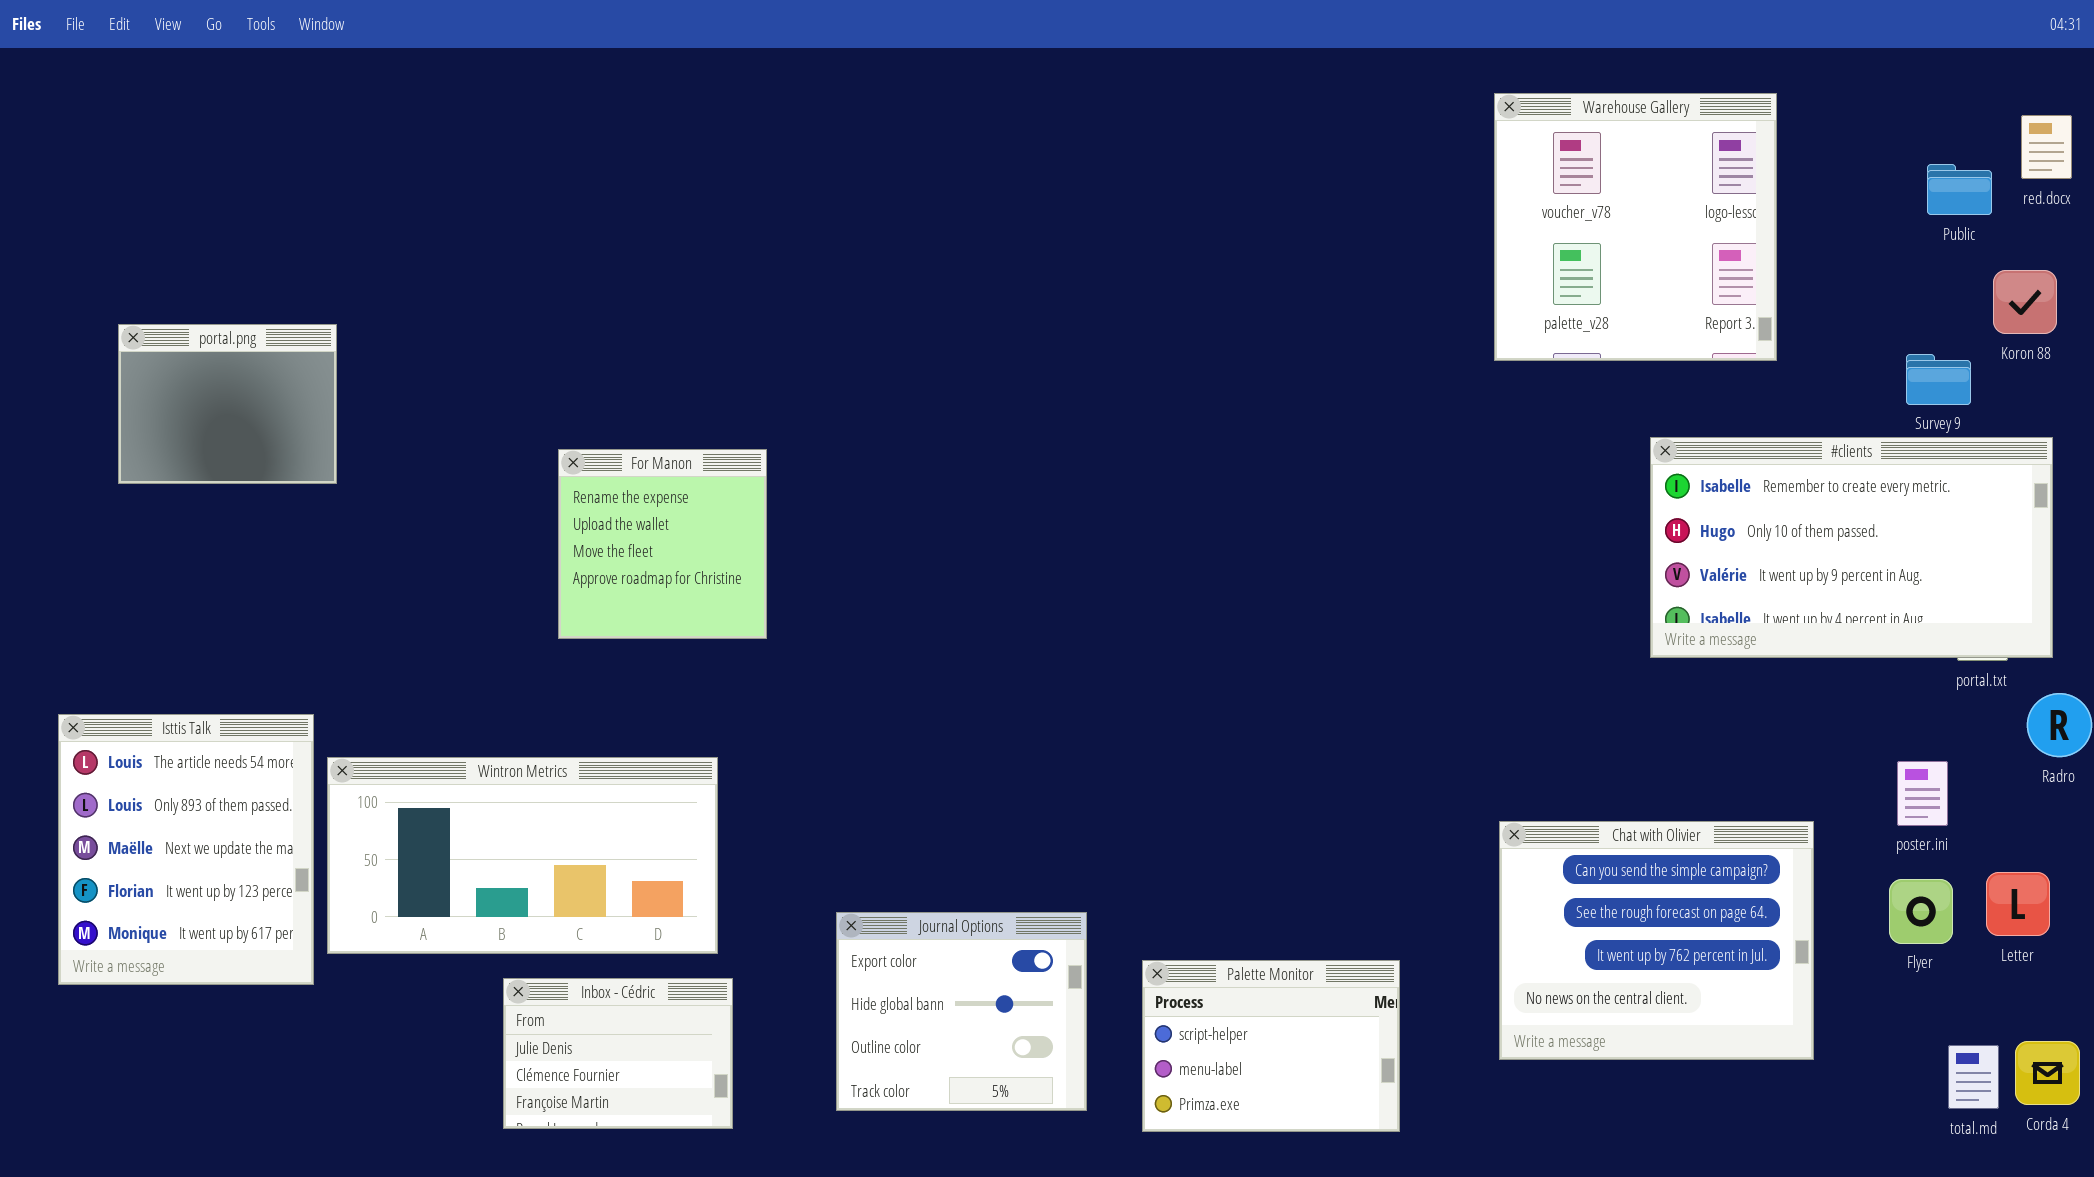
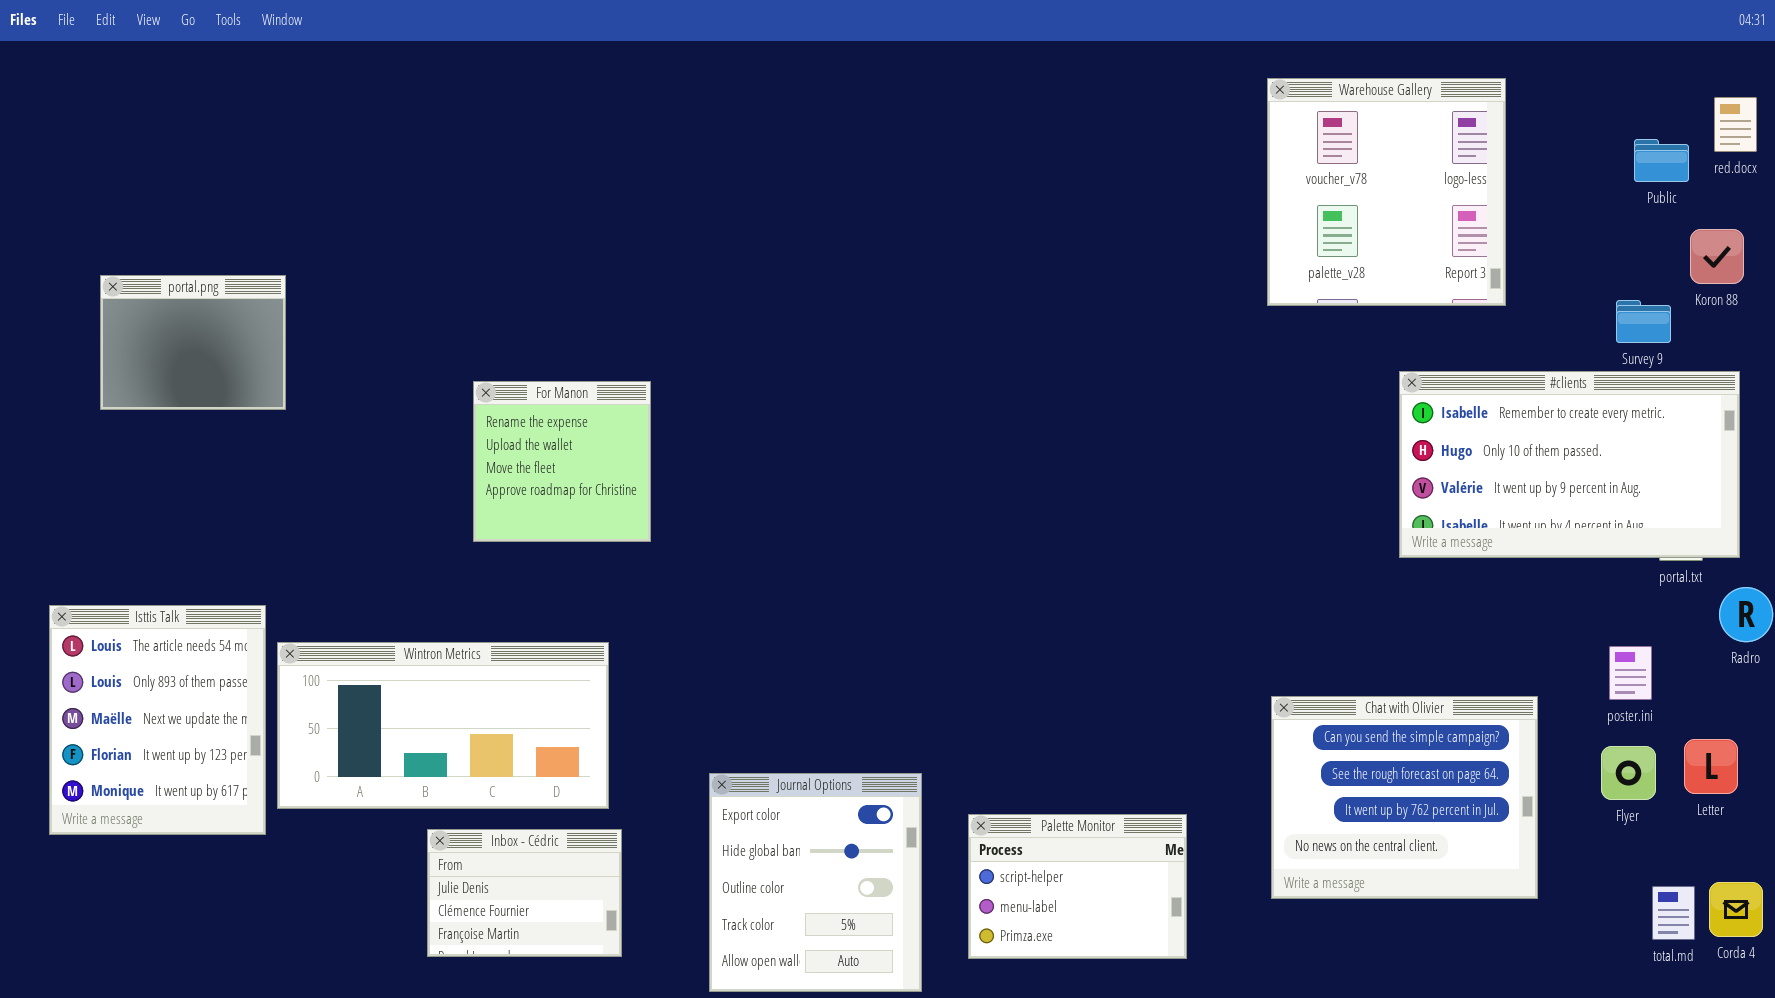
Journal Options: [836,912,1087,1111] -> [709,773,922,992], resized

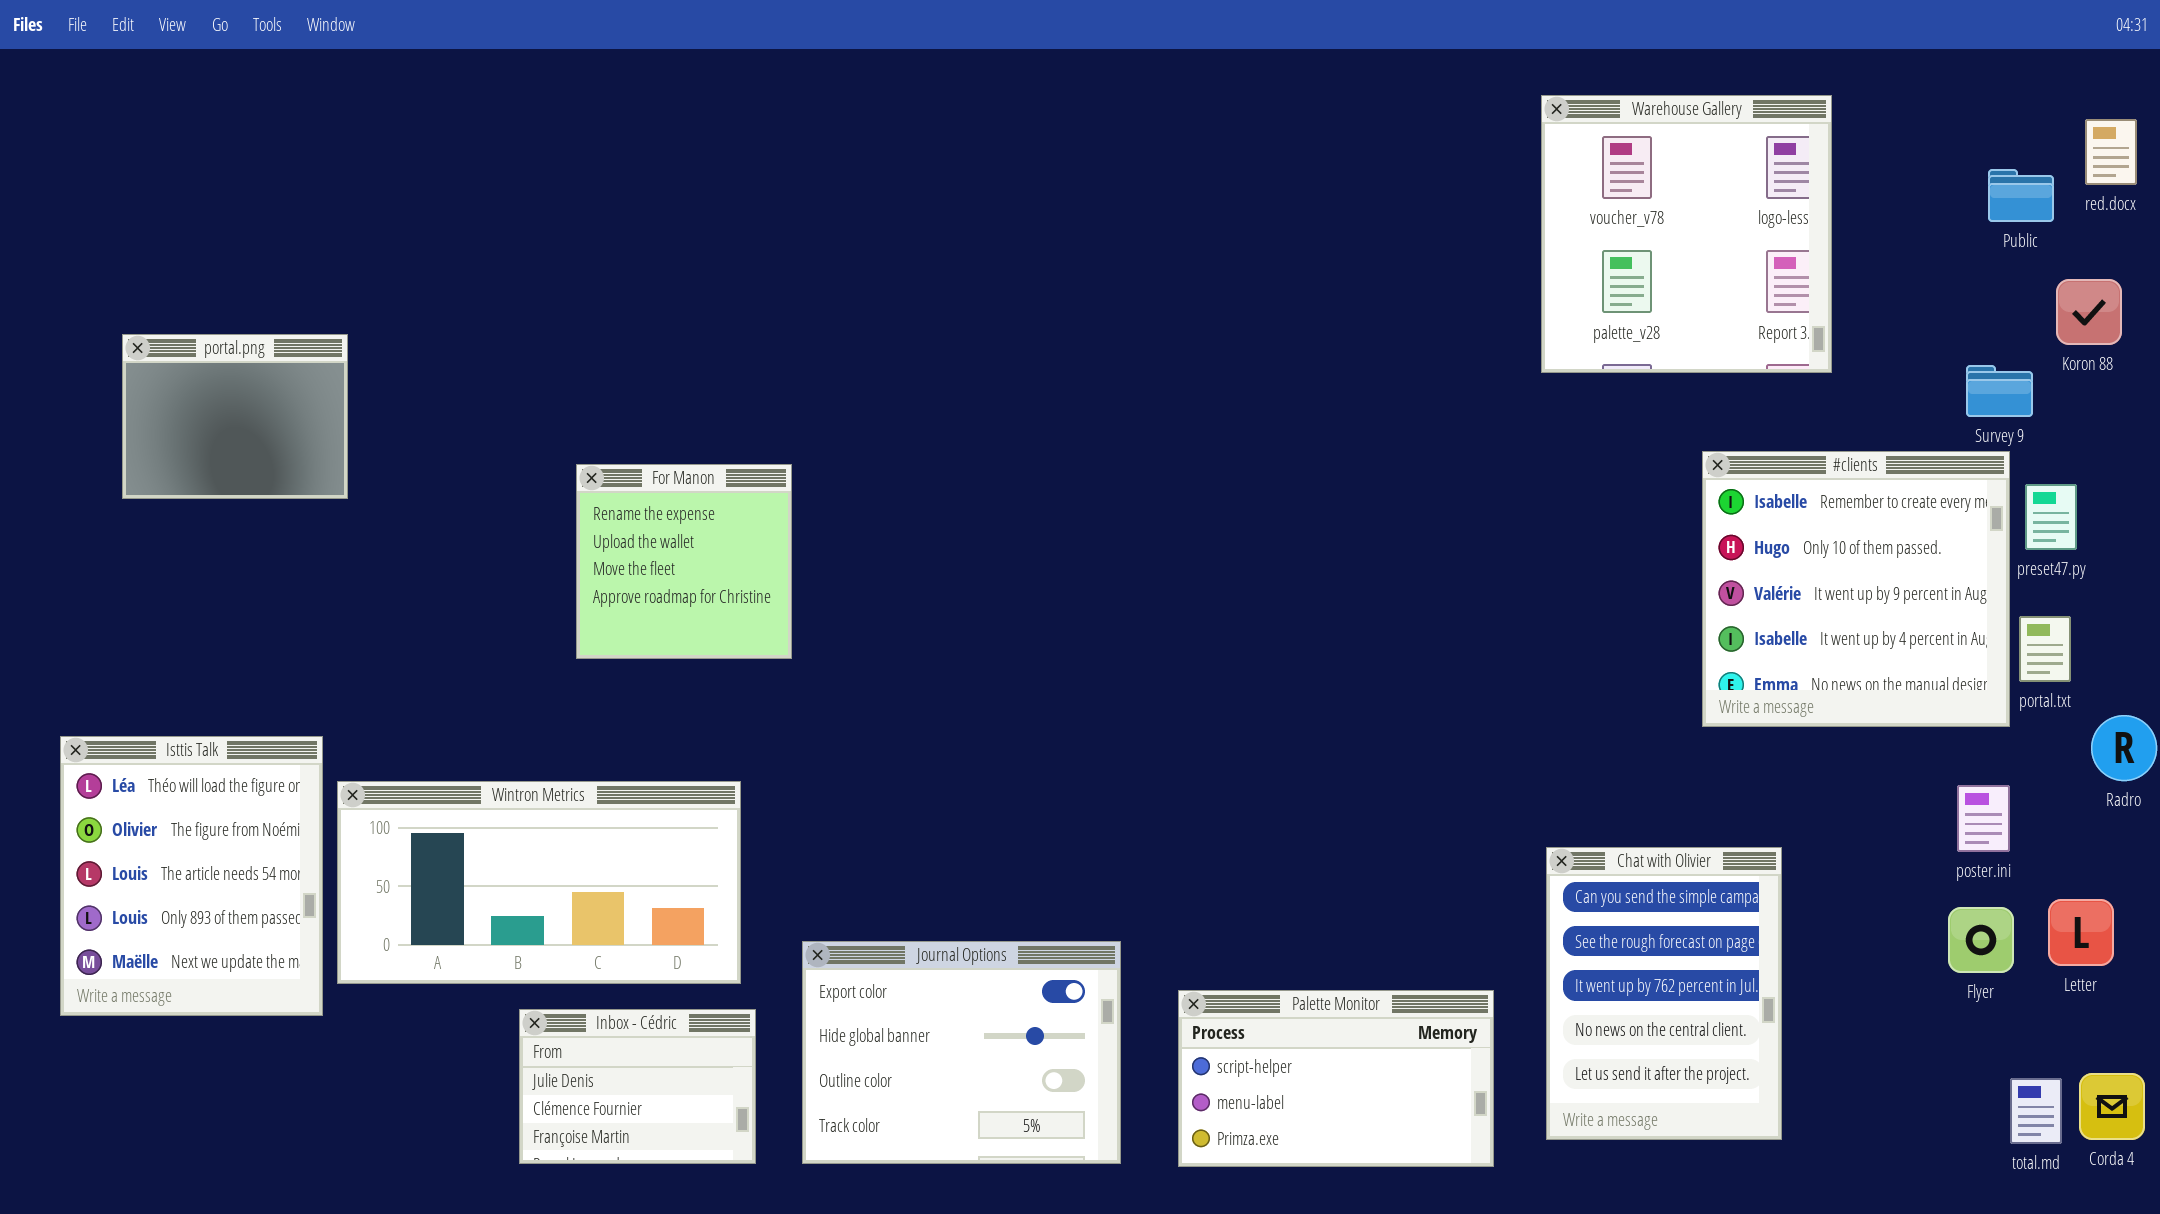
#clients: [1399,371,1740,558] -> [1702,451,2010,727], resized
Isttis Talk: [49,605,266,835] -> [60,736,323,1016], scrolled up 2 rows
Chat with Olivier: [1271,696,1538,899] -> [1546,847,1782,1140], resized
Journal Options: [709,773,922,992] -> [802,941,1121,1164], resized
Palette Monitor: [968,814,1187,959] -> [1178,990,1494,1167], resized

